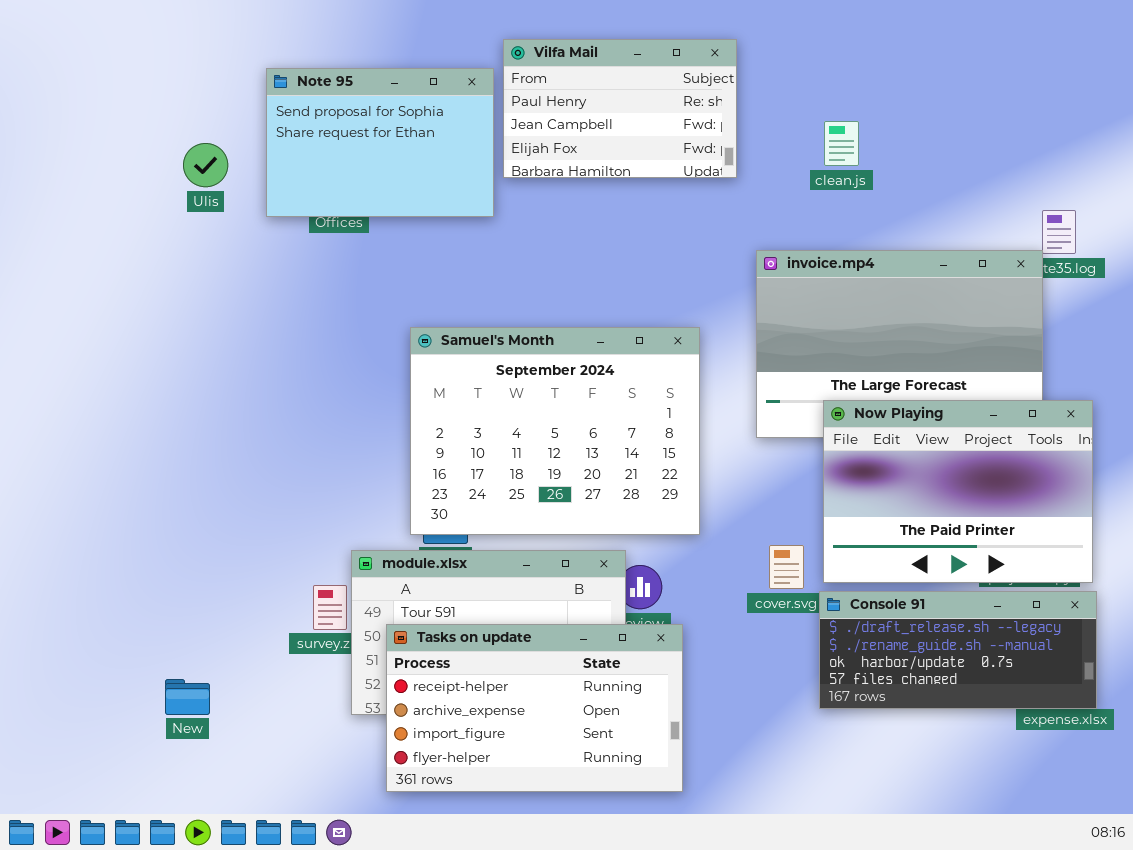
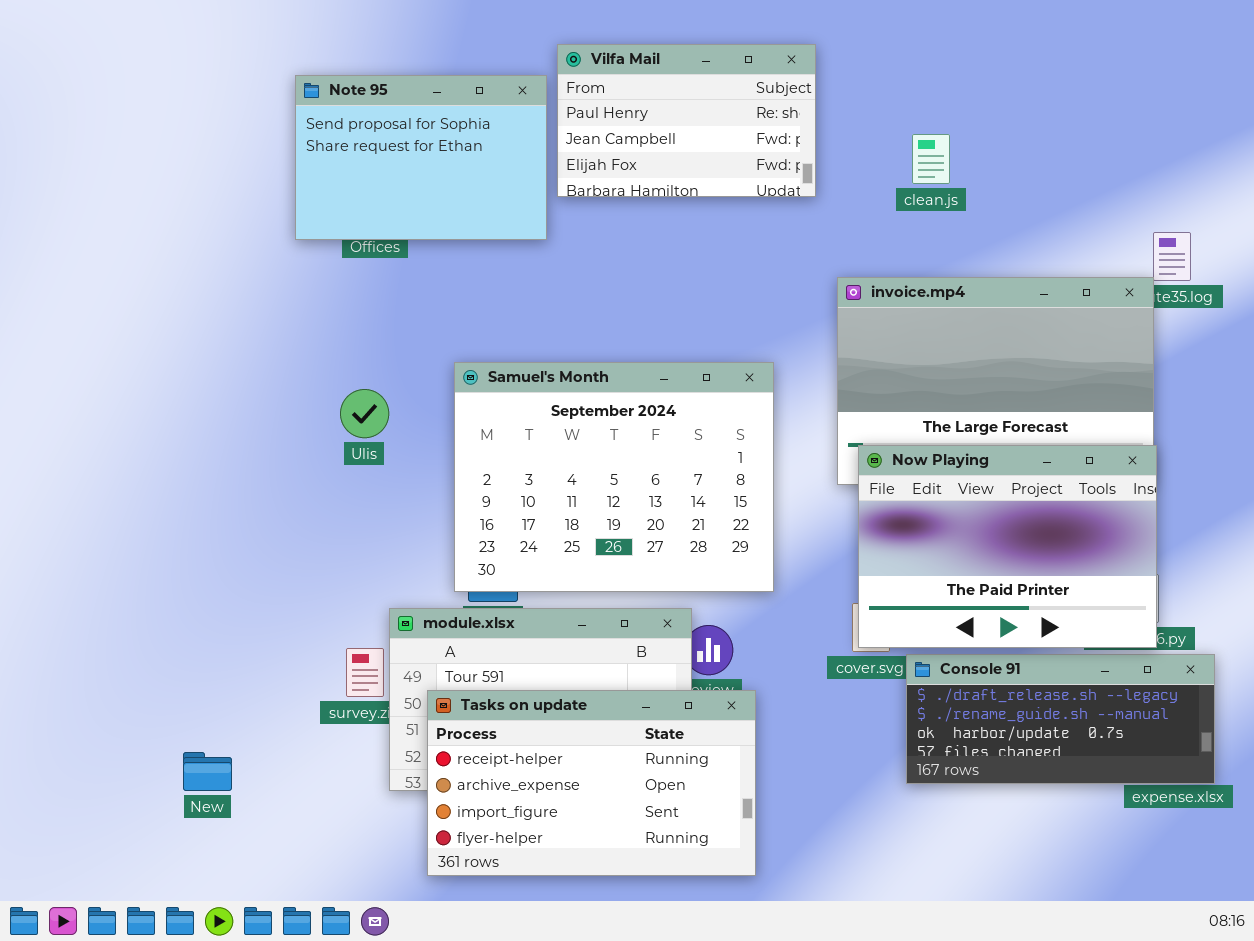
Ulis: [183,143,228,187] -> [340,389,389,438], moved
Now Playing: [823,400,1093,583] -> [858,445,1157,648], moved

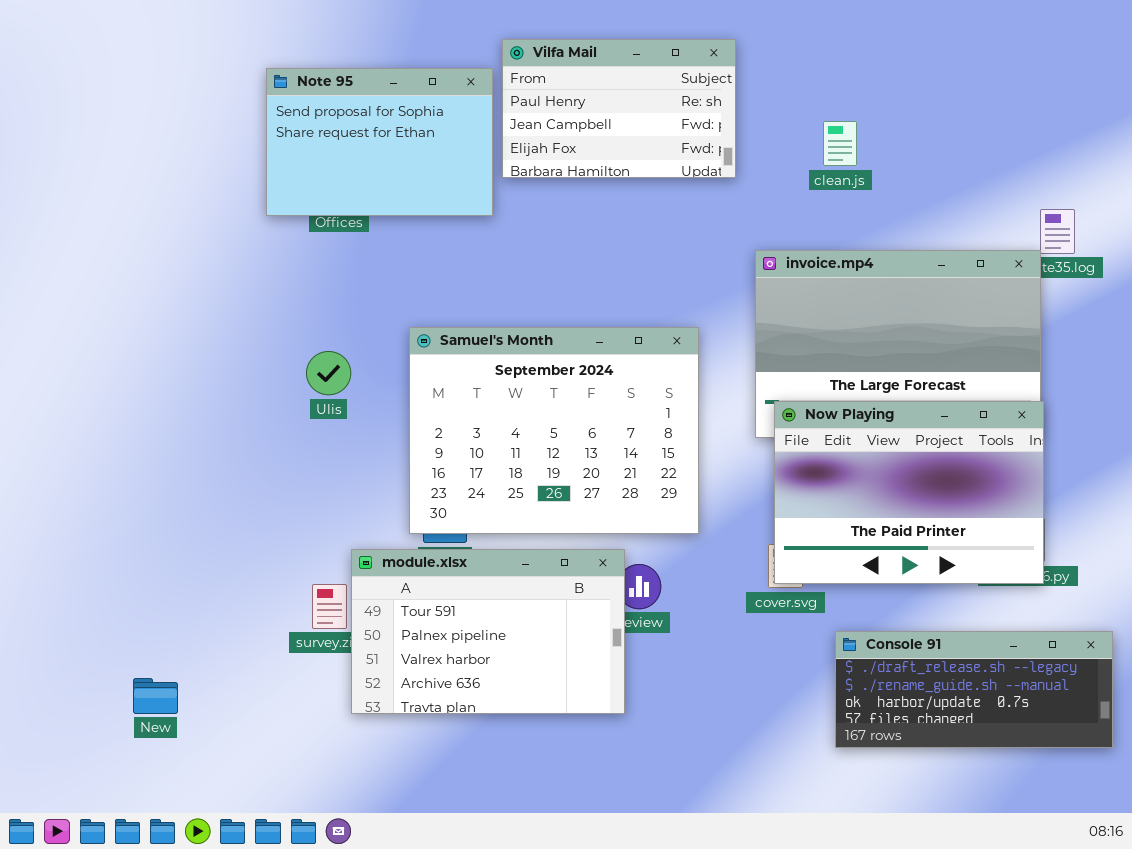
Console 91: [906,654,1215,784] -> [835,631,1113,748], moved
Tasks on update: [427,690,756,876] -> none, closed
New: [183,752,232,791] -> [133,678,178,714], moved

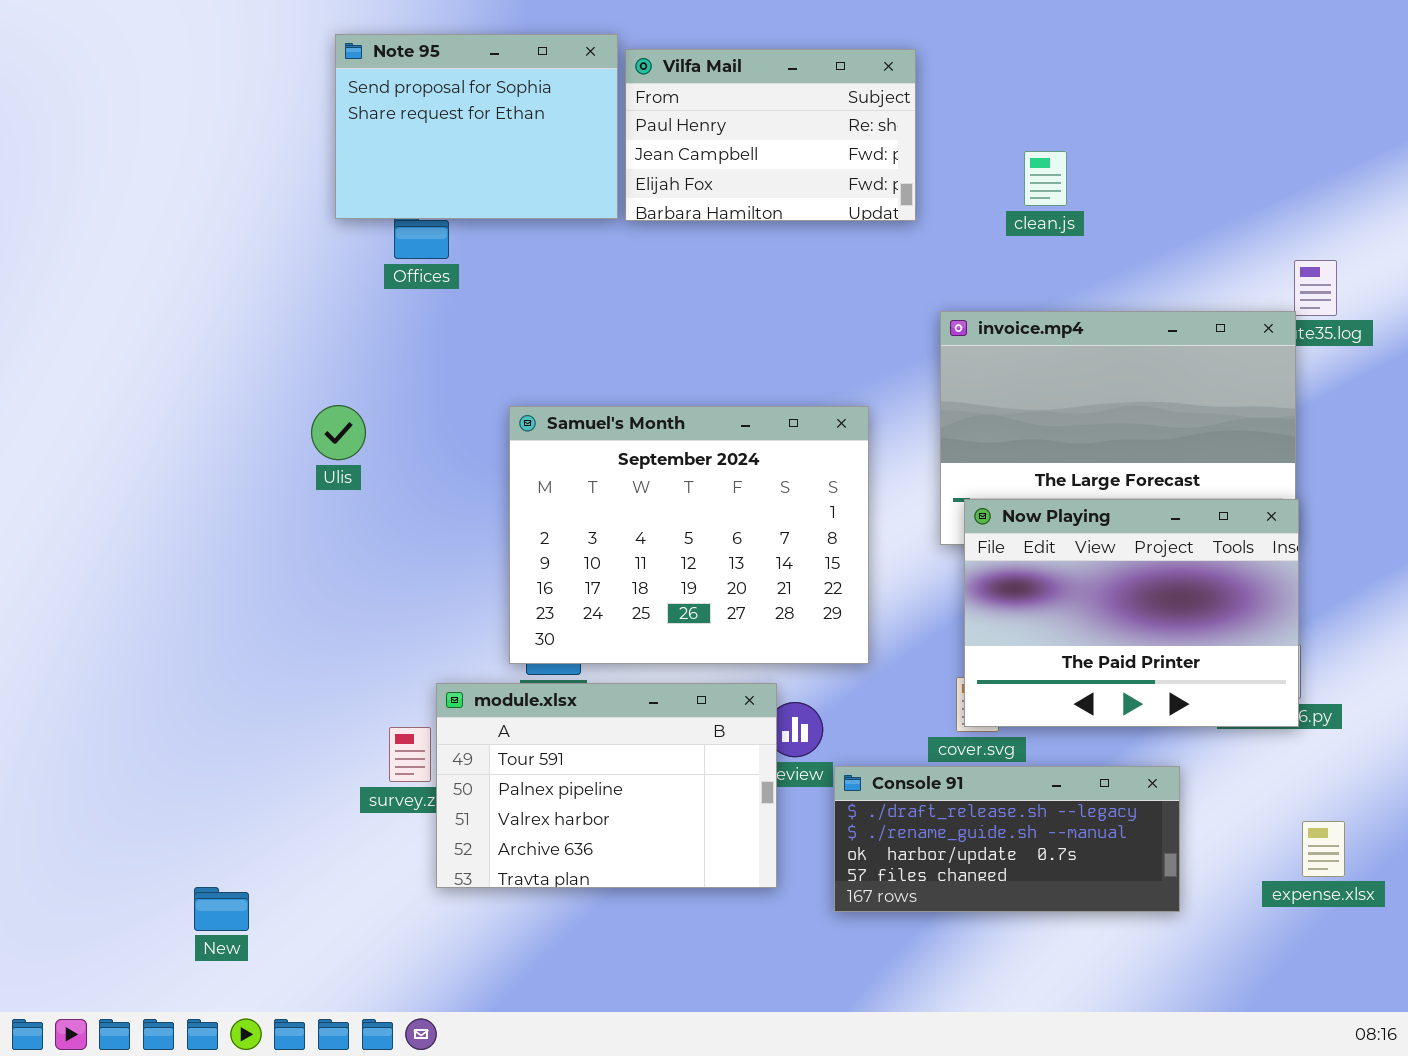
Note 95: [266,68,493,216] -> [335,34,618,219], moved
Ulis: [306,351,351,395] -> [311,405,366,460], moved
Console 91: [835,631,1113,748] -> [834,766,1180,912], moved
New: [133,678,178,714] -> [194,887,249,931], moved

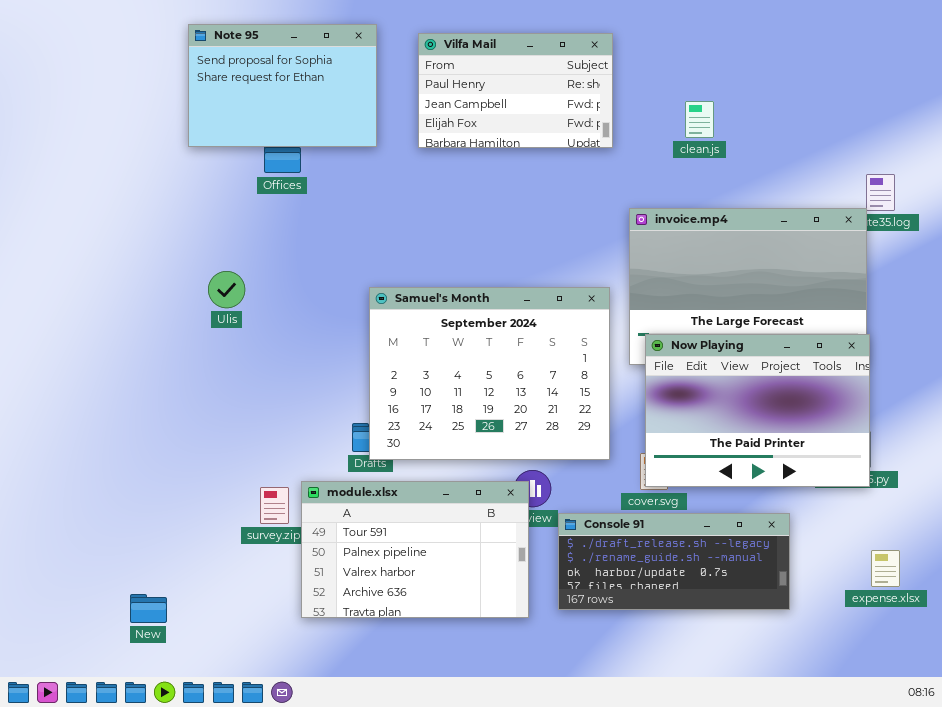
Note 95: [335,34,618,219] -> [188,24,377,147], moved
Samuel's Month: [509,406,869,664] -> [369,287,610,460], moved
module.xlsx: [436,683,777,888] -> [301,481,529,618], moved

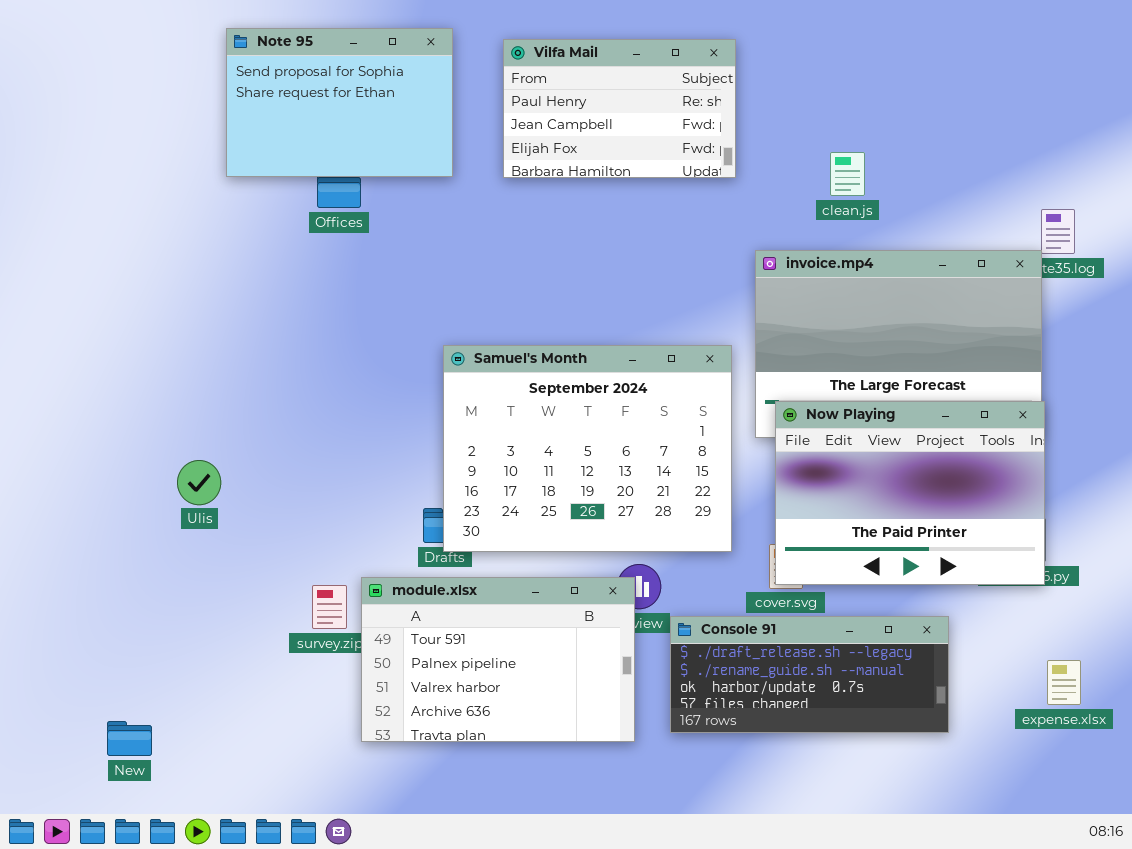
clean.js: [685,101,714,138] -> [830,152,865,196], moved
Ulis: [208,271,245,308] -> [177,460,221,505], moved
New: [130,594,167,623] -> [107,721,152,756], moved

